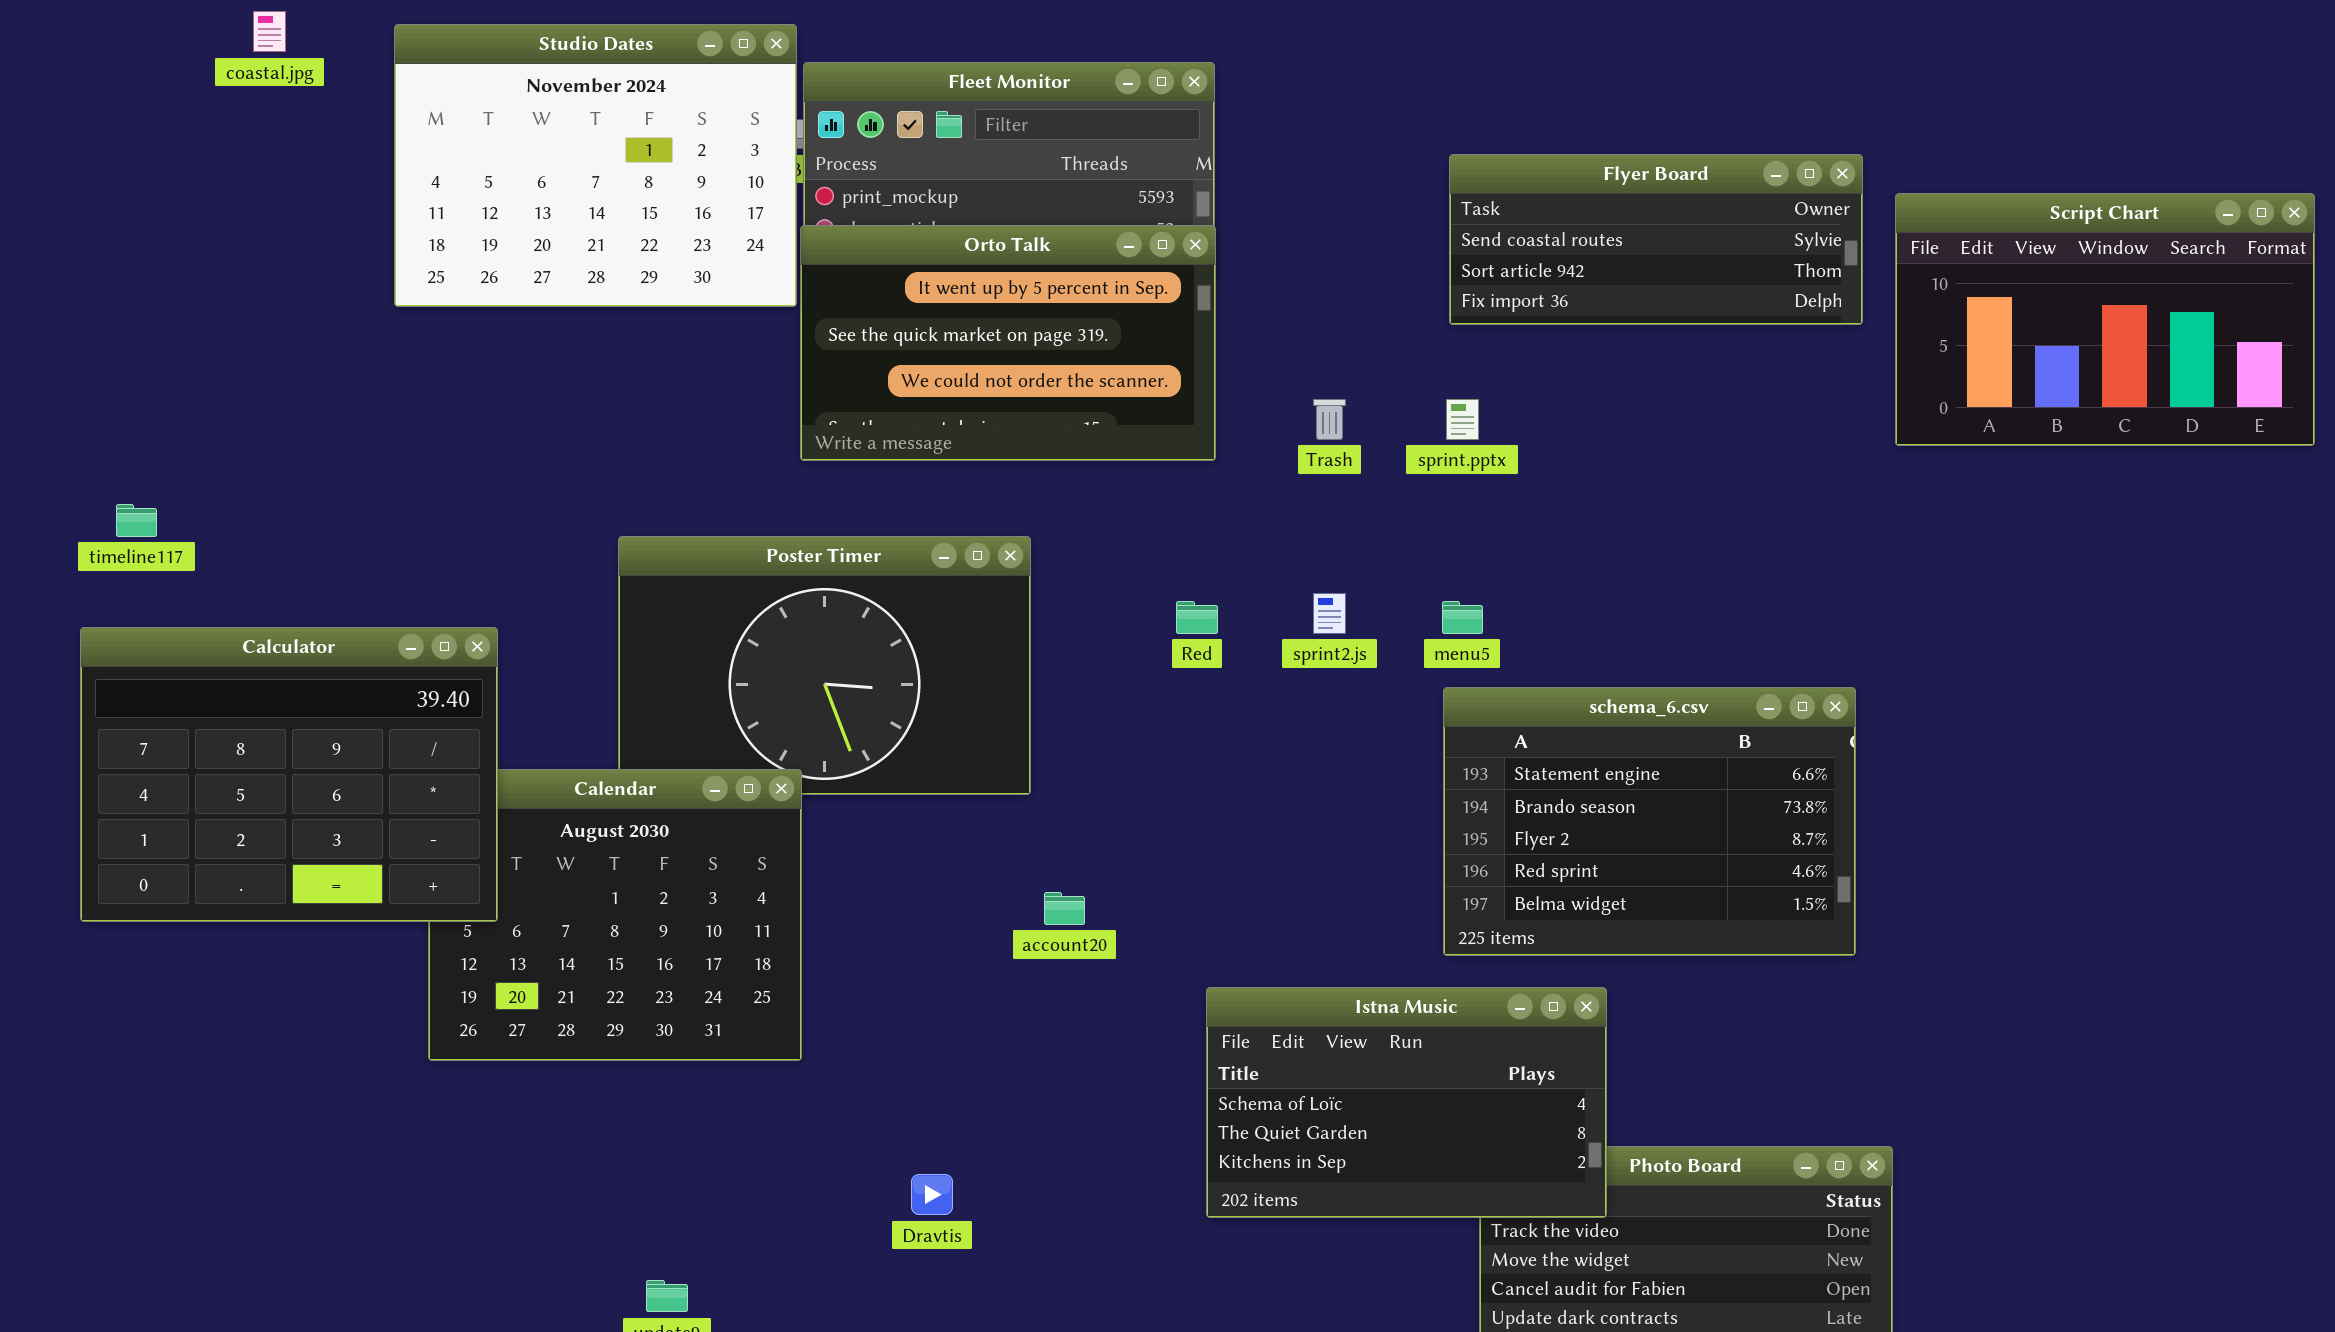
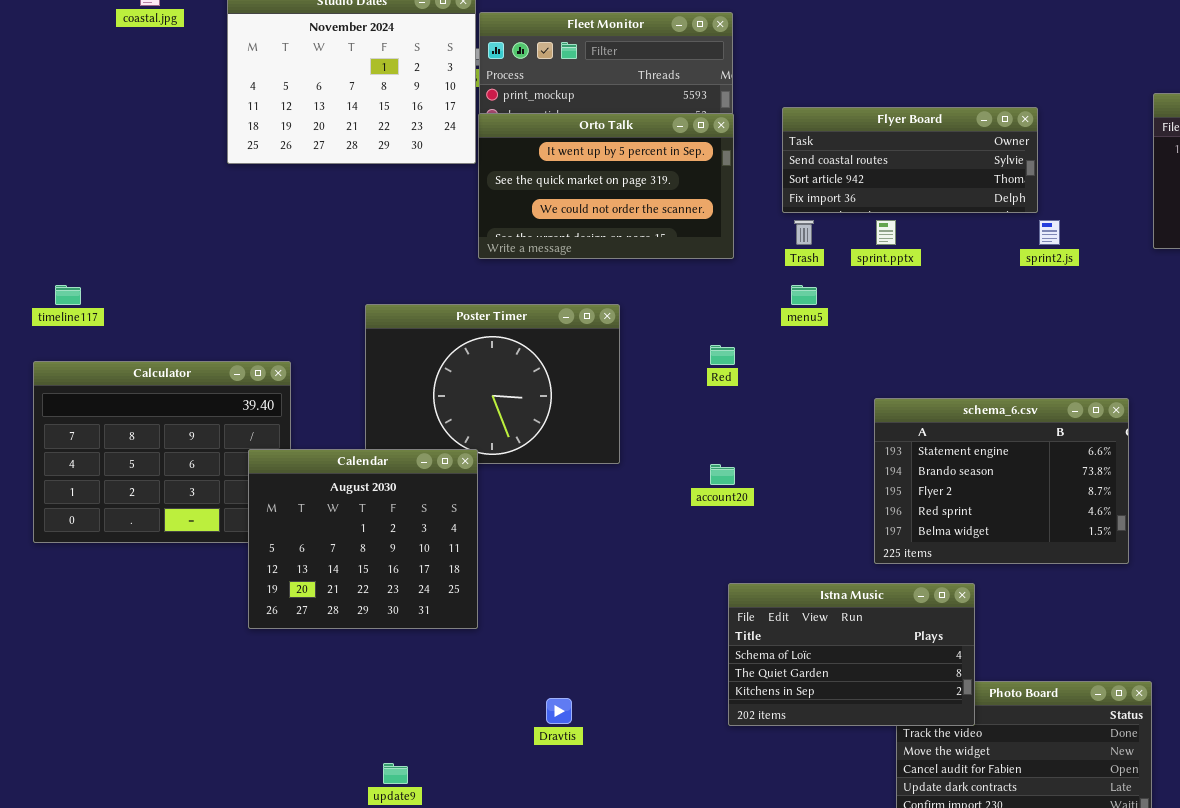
Flyer Board: [1449,154,1863,325] -> [782,107,1038,213], moved
sprint2.js: [1313,593,1346,634] -> [1039,220,1060,245], moved
menu5: [1442,601,1483,634] -> [791,285,817,305], moved
Calendar: [428,769,802,1061] -> [248,449,478,629], raised
account20: [1044,892,1085,925] -> [710,464,735,485], moved

